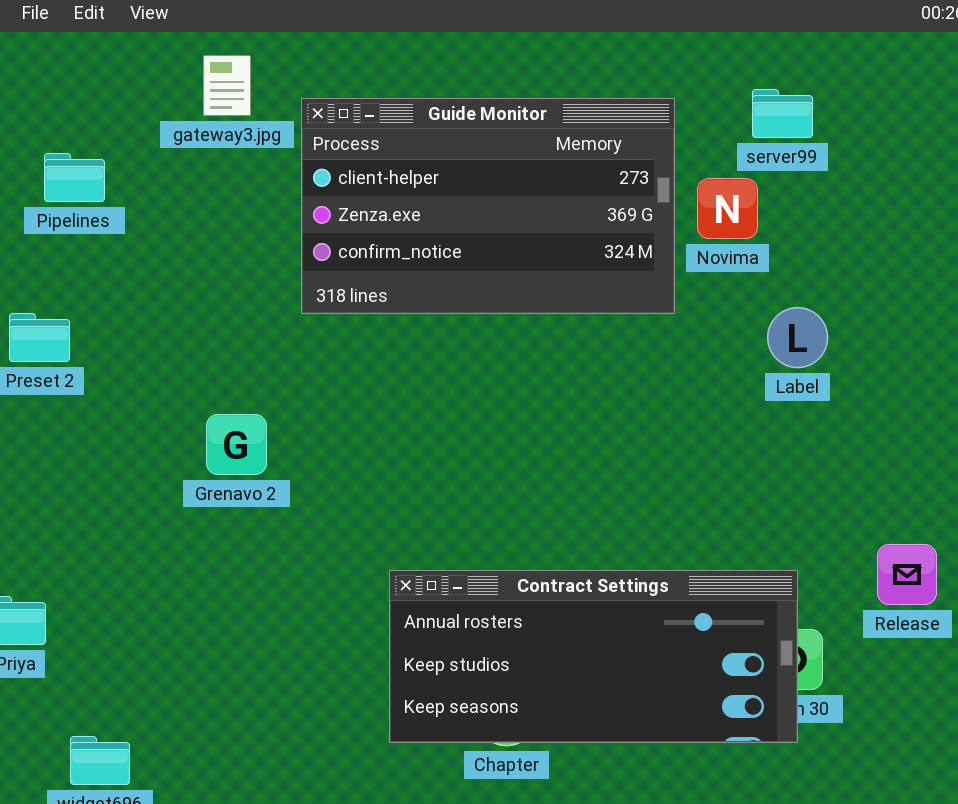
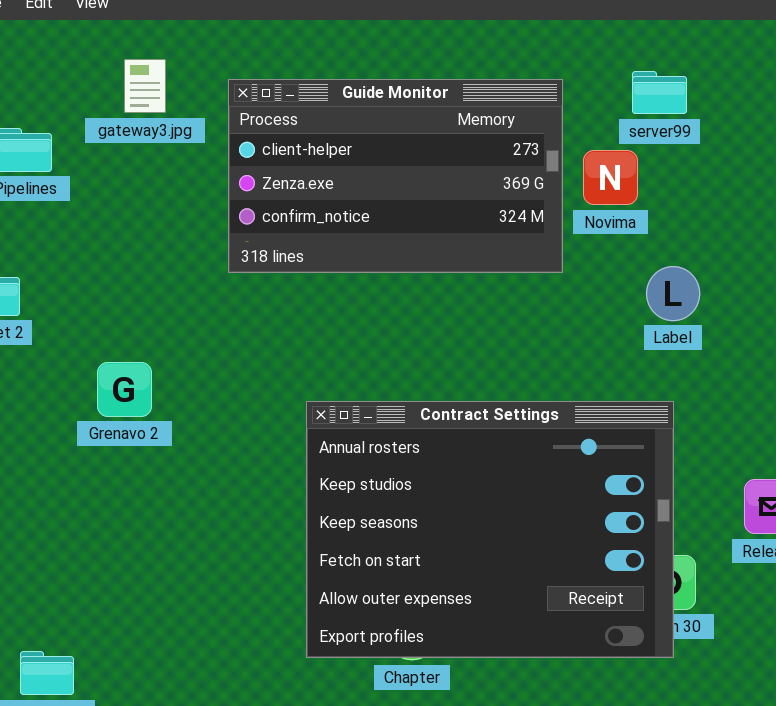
gateway3.jpg: [203,55,251,116] -> [124,59,166,113], moved
Grenavo 2: [206,414,267,475] -> [97,362,152,417], moved
Contract Settings: [389,570,798,743] -> [306,401,674,658], resized

